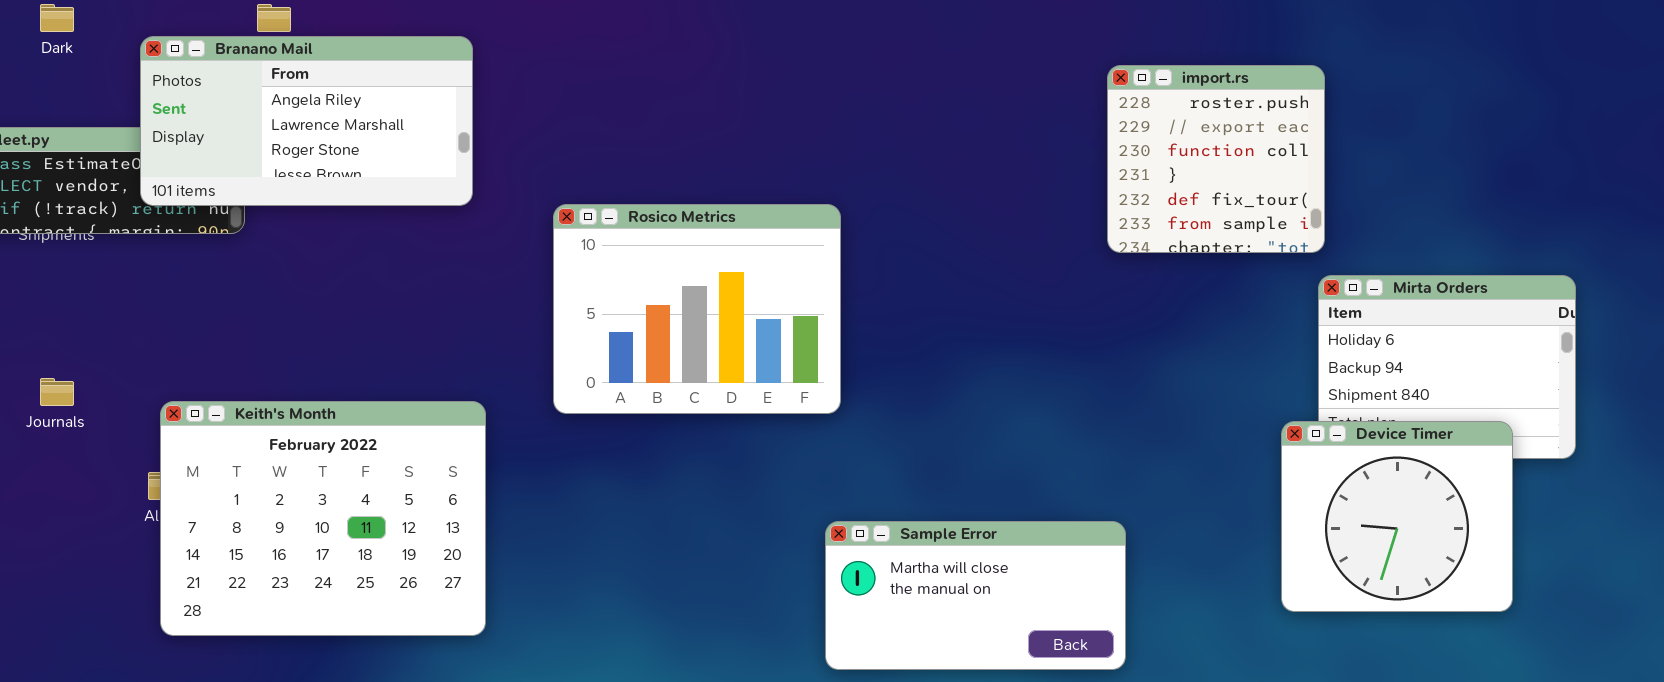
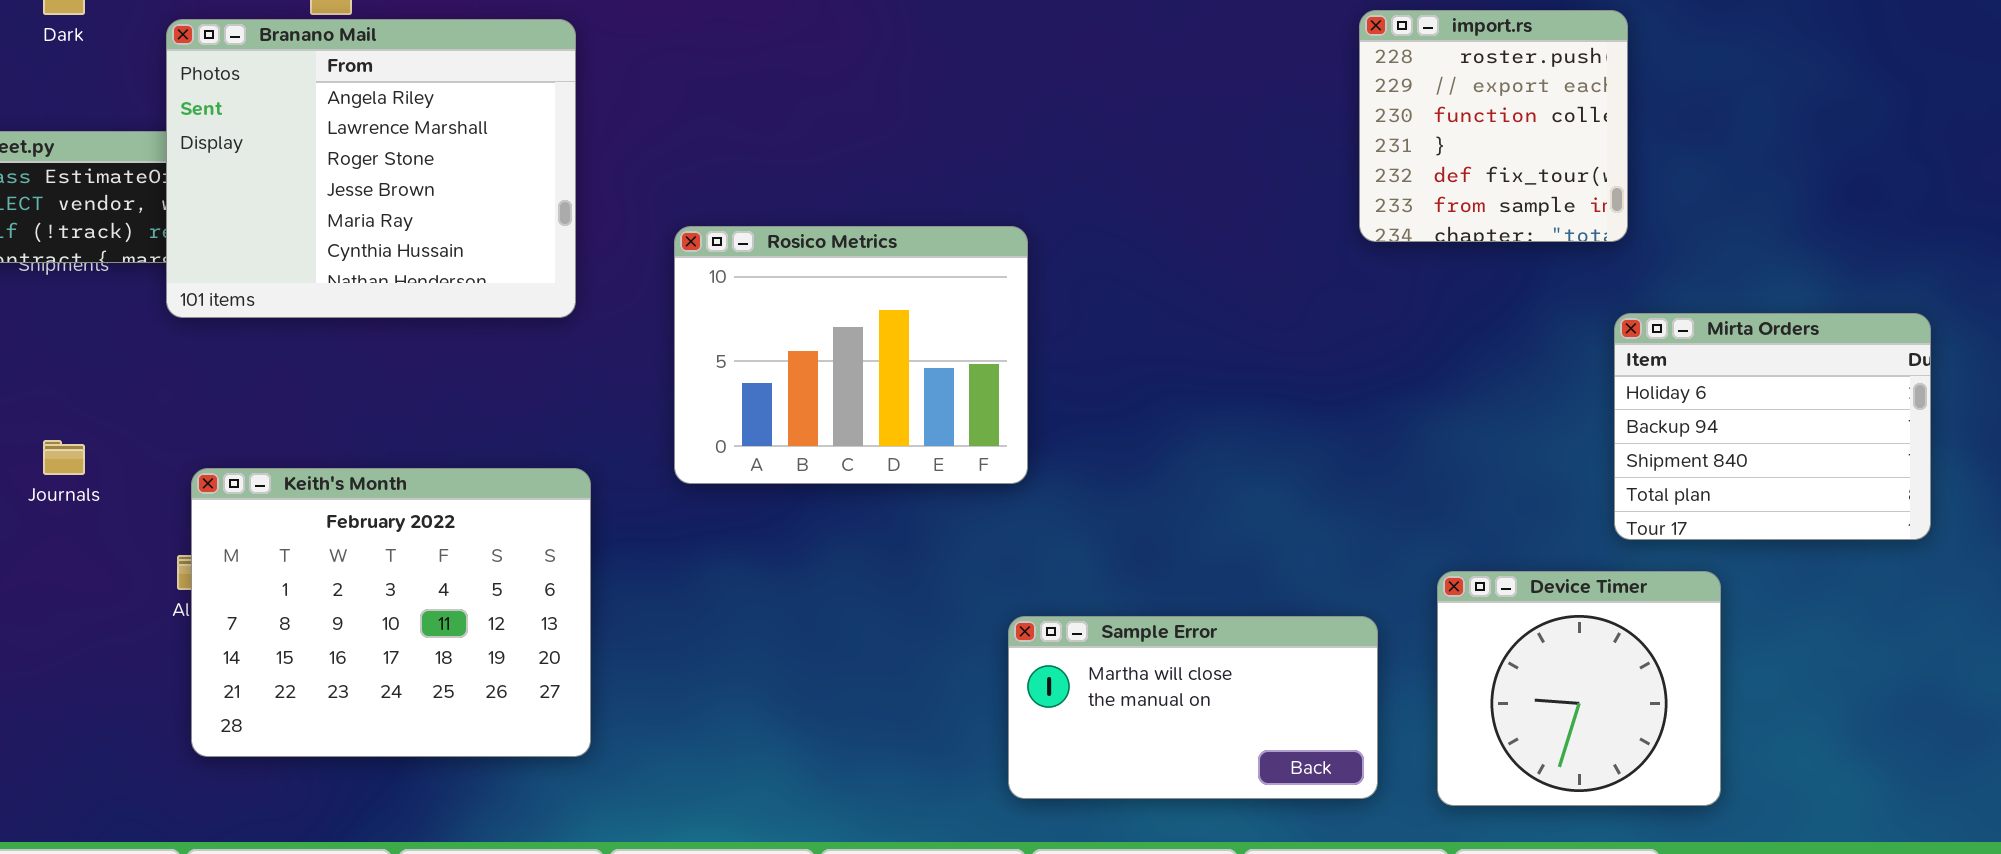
Branano Mail: [140,36,473,206] -> [166,19,576,318], resized
import.rs: [1107,65,1325,253] -> [1359,10,1628,242], moved
Device Timer: [1281,421,1513,612] -> [1437,571,1721,806], moved

